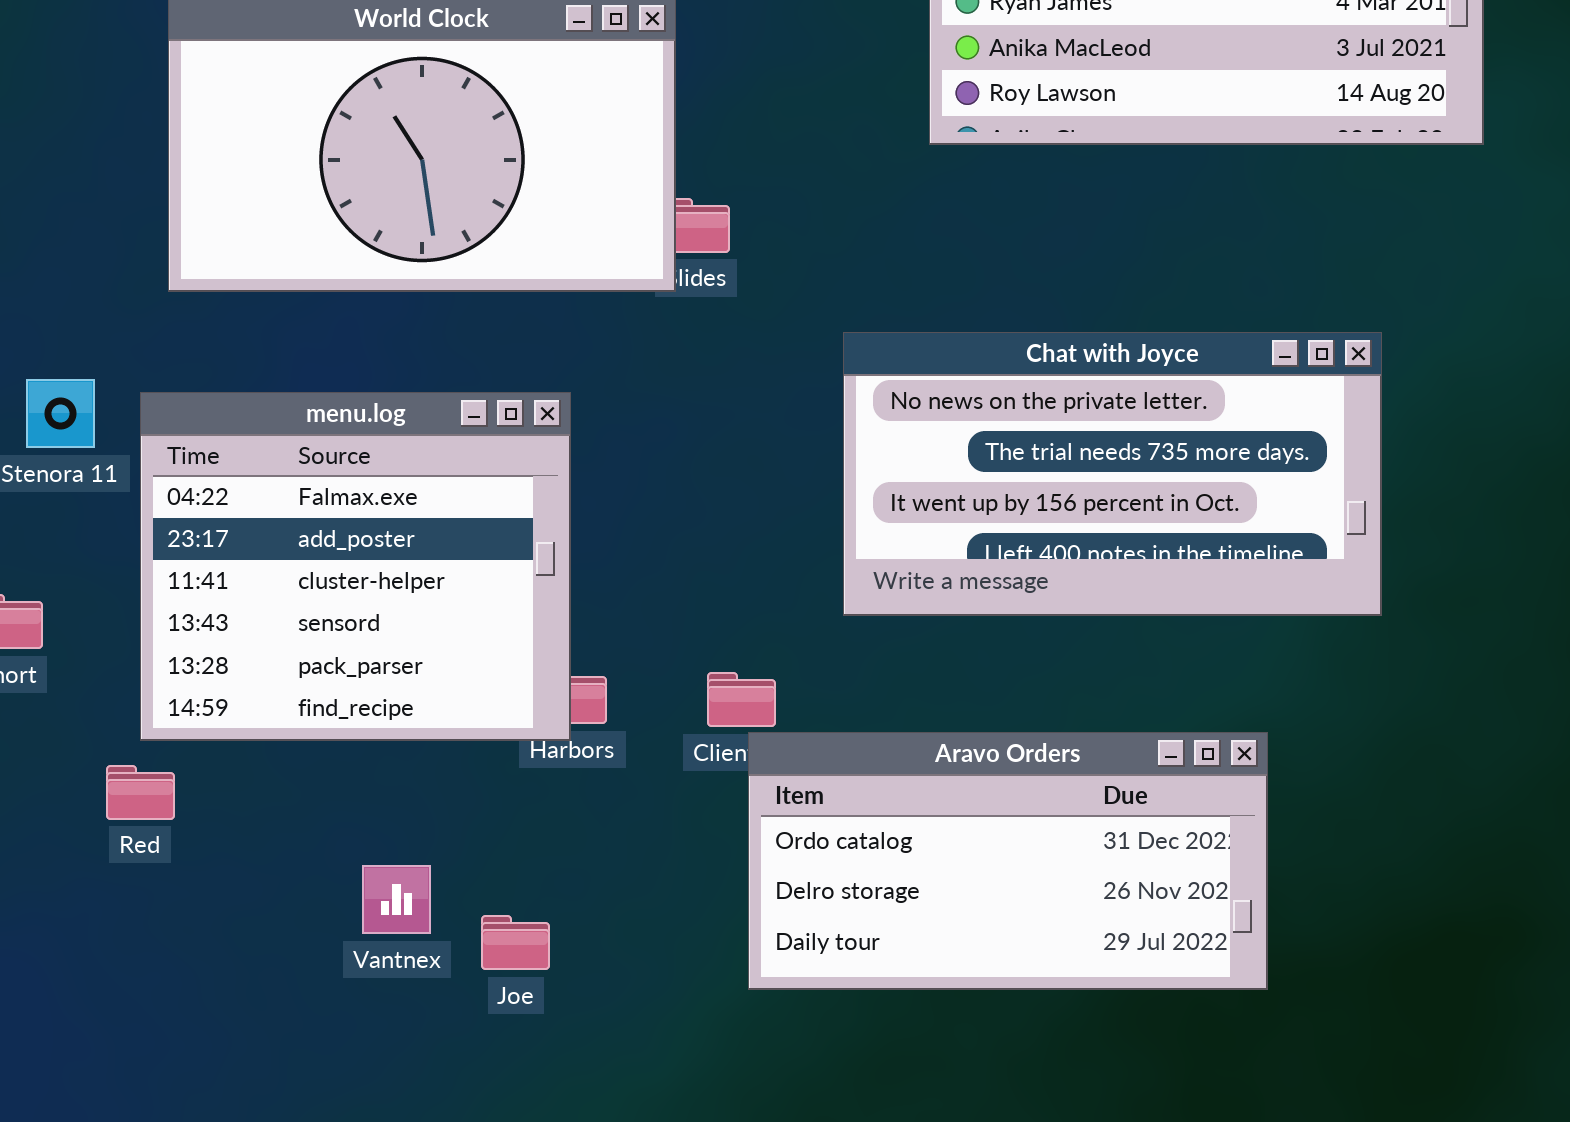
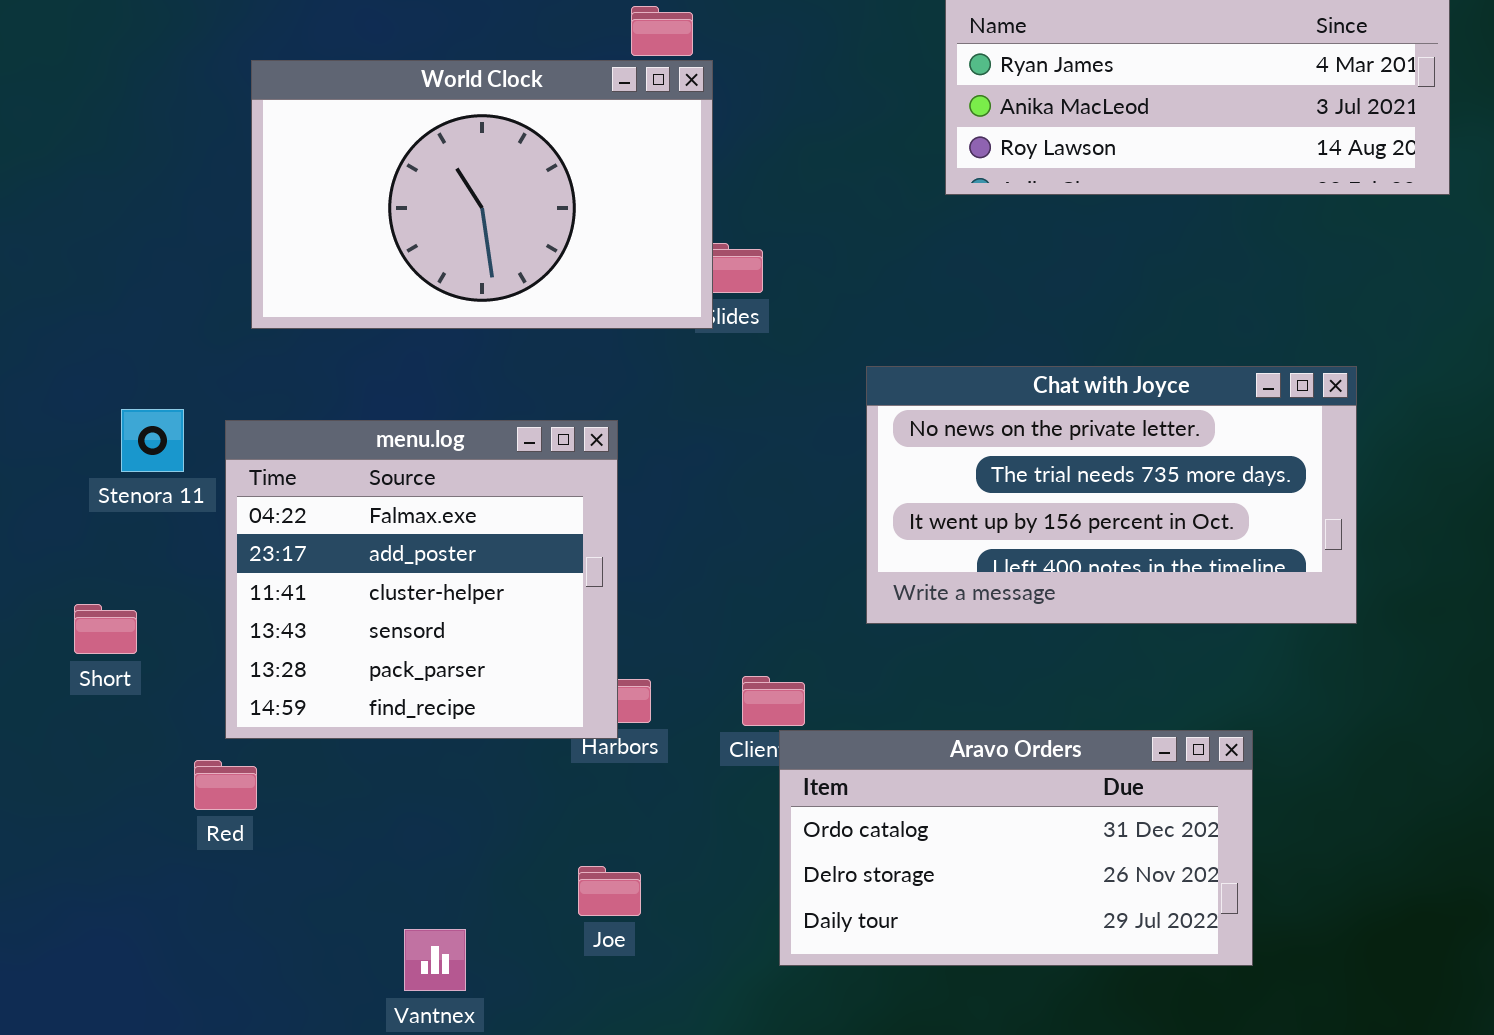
Vantnex: [362,865,431,934] -> [404,929,466,991], moved
Joe: [481,915,550,970] -> [578,866,641,916], moved

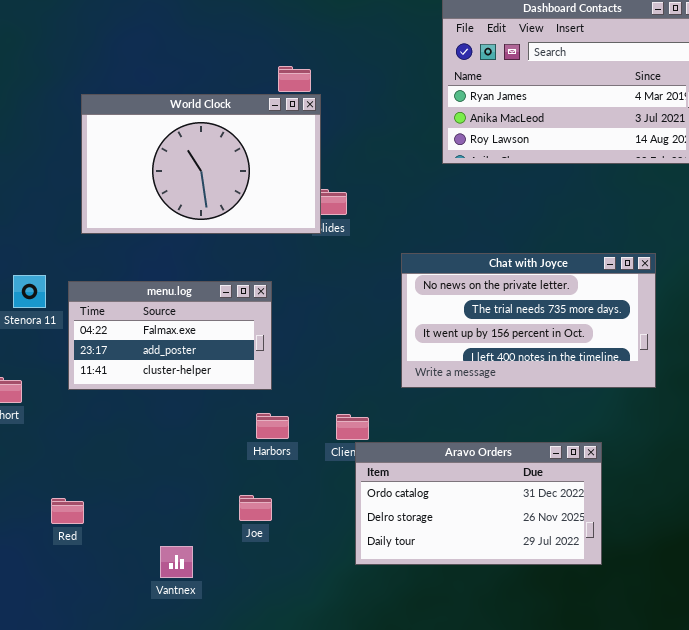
menu.log: [225,420,618,739] -> [68,281,272,390], resized
Red: [194,760,257,810] -> [51,498,84,524], moved
Joe: [578,866,641,916] -> [239,495,272,521], moved

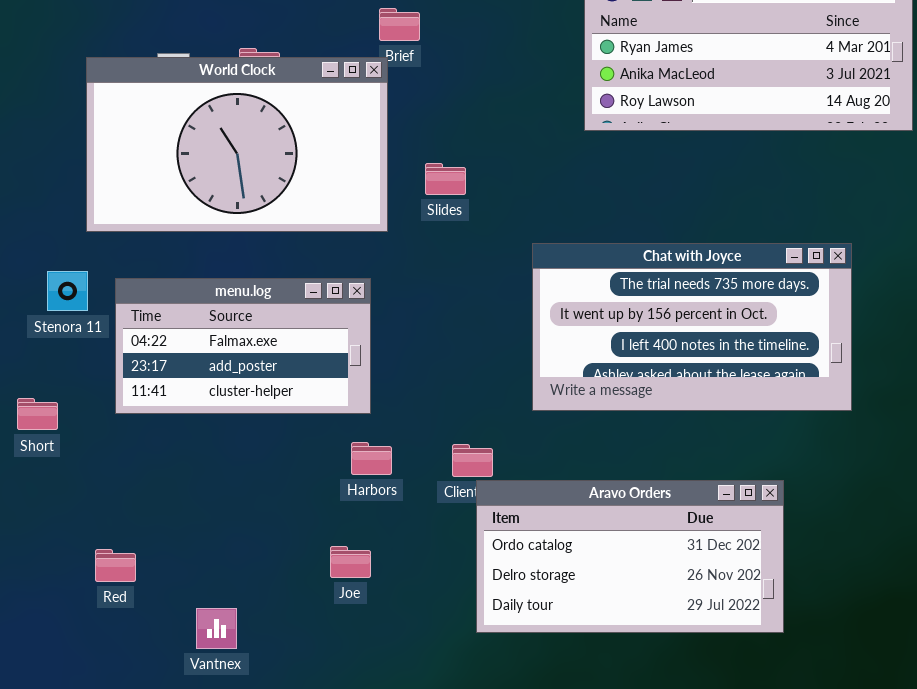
World Clock: [81,94,321,234] -> [86,57,388,232], moved
Chat with Joyce: [401,253,656,388] -> [532,243,852,411], scrolled down 1 row
Vantnex: [160,546,193,578] -> [196,608,237,649], moved

